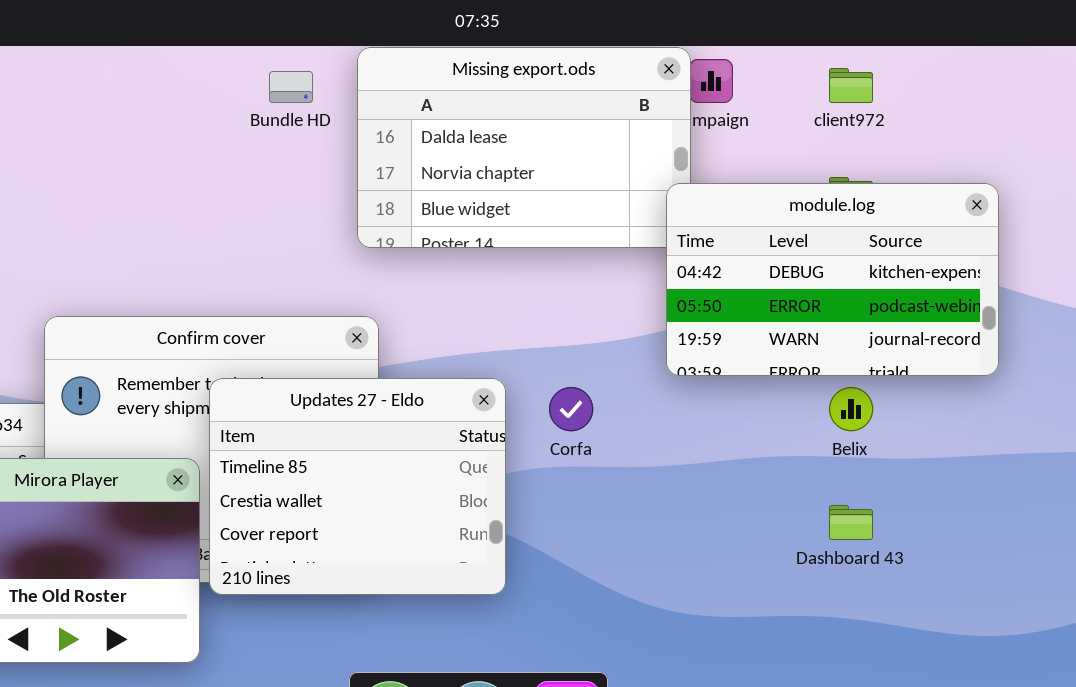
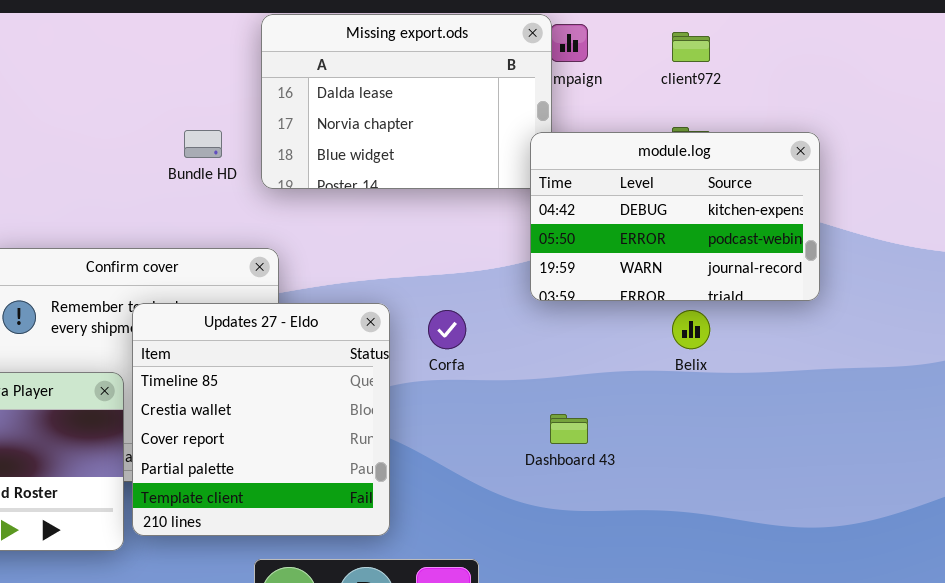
Bundle HD: [269,71,313,103] -> [184,130,222,158], moved
Updates 27 - Eldo: [209,378,506,595] -> [132,303,390,536], resized
Dashboard 43: [829,505,873,540] -> [550,414,588,444], moved

